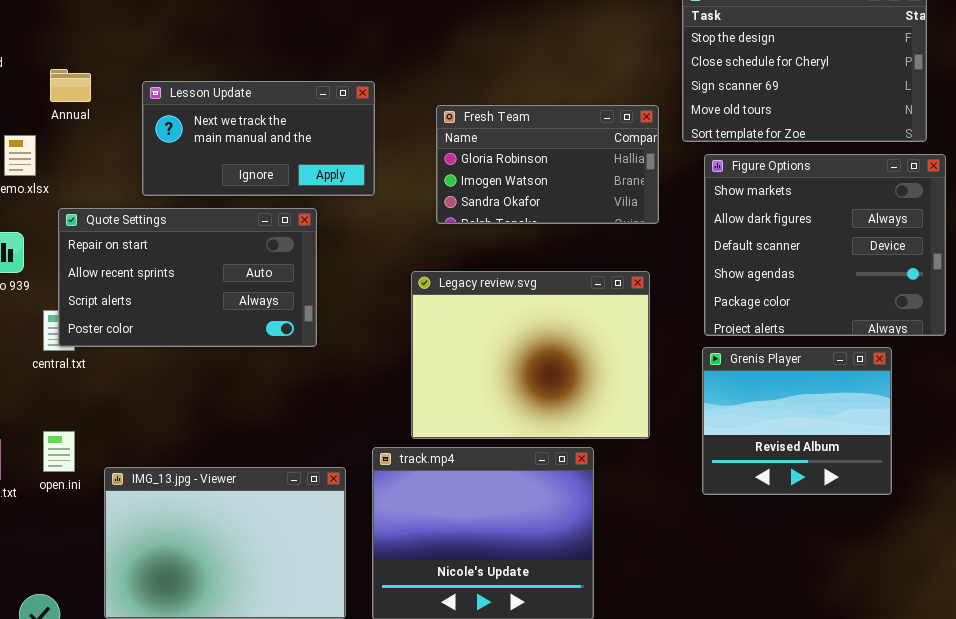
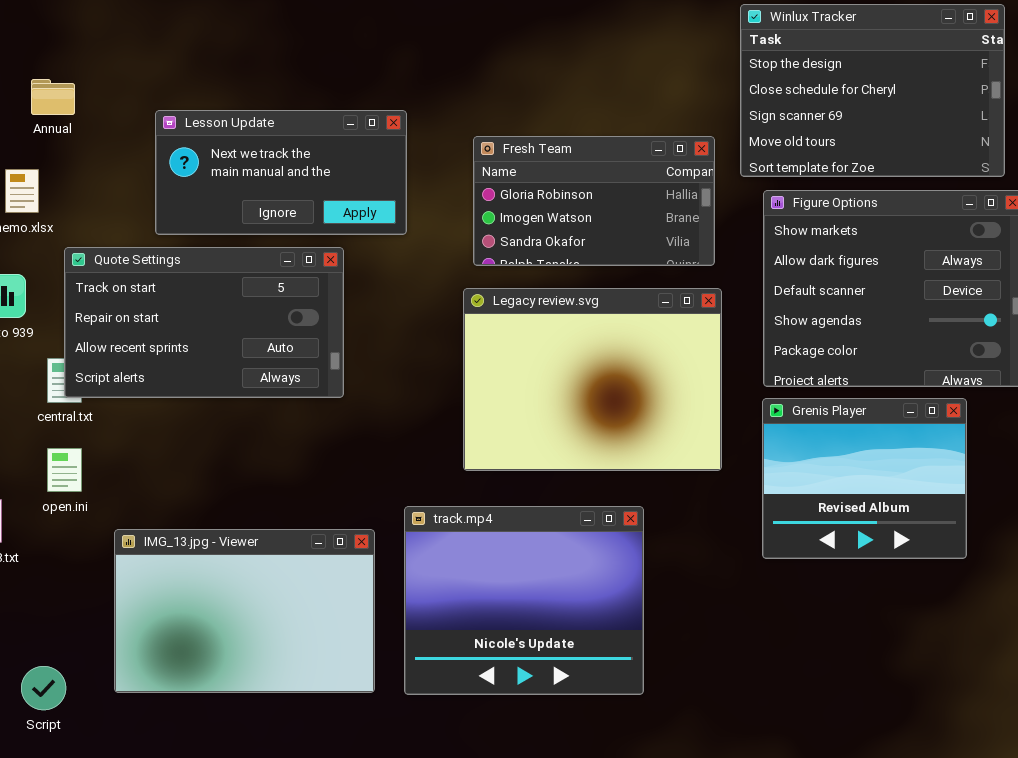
Annual: [50,69,91,102] -> [31,79,75,115], moved
Quote Settings: [58,208,317,347] -> [64,247,344,398], scrolled up 1 row
Legacy review.svg: [411,271,650,439] -> [463,288,722,471], moved
open.ini: [43,431,75,472] -> [47,448,82,492], moved

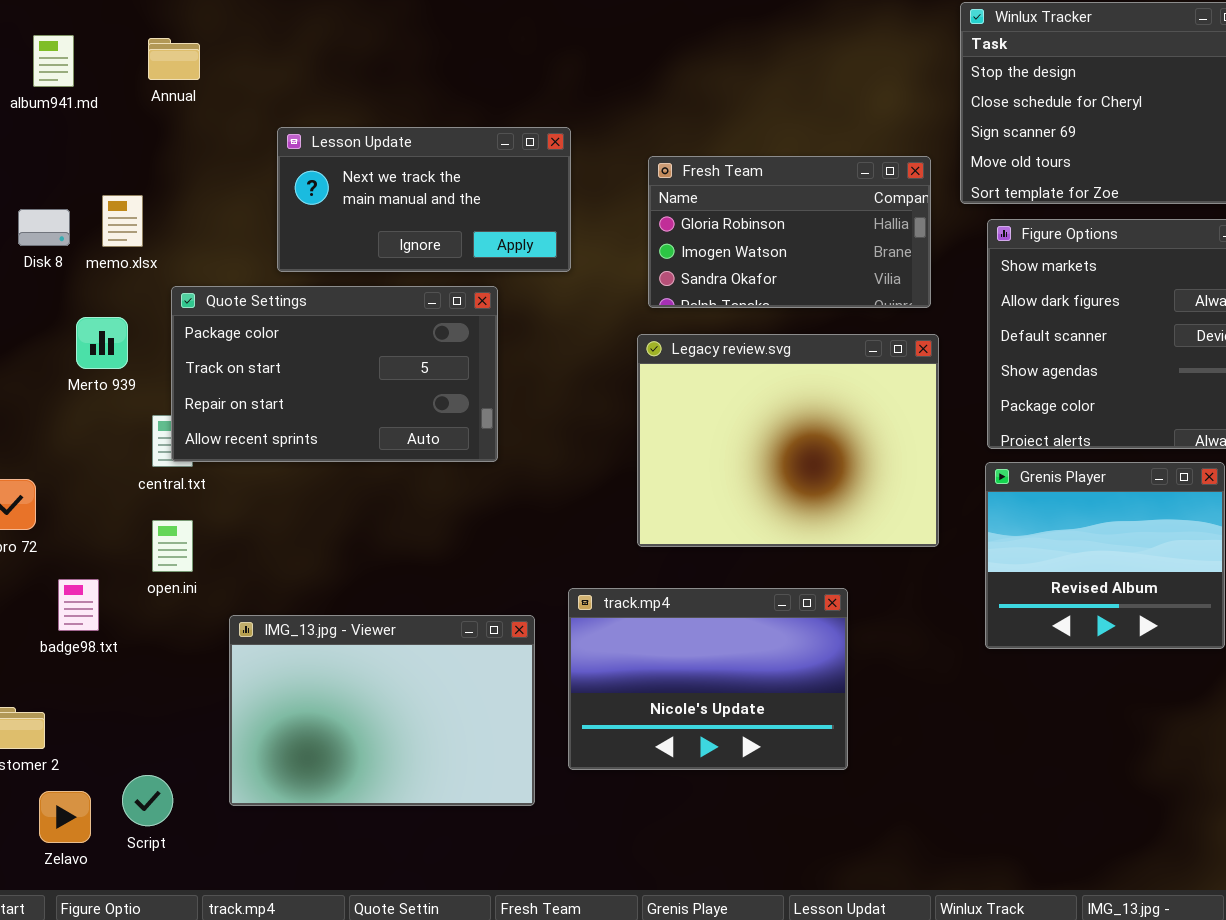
Annual: [31,79,75,115] -> [148,38,200,80], moved
Quote Settings: [64,247,344,398] -> [171,286,498,462], scrolled up 1 row
track.mp4: [404,506,644,695] -> [568,588,848,770], resized

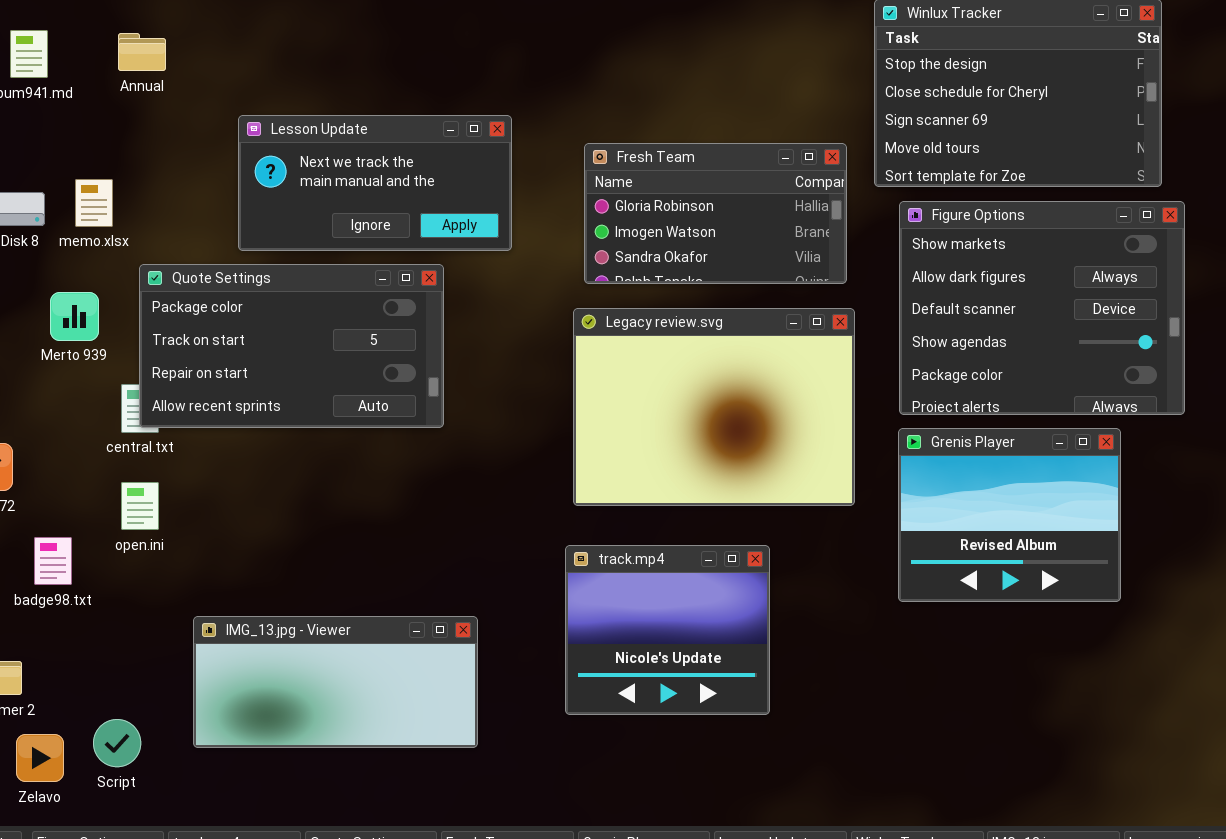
track.mp4: [568,588,848,770] -> [565,545,770,715], resized
IMG_13.jpg - Viewer: [229,615,535,806] -> [193,616,478,748], resized

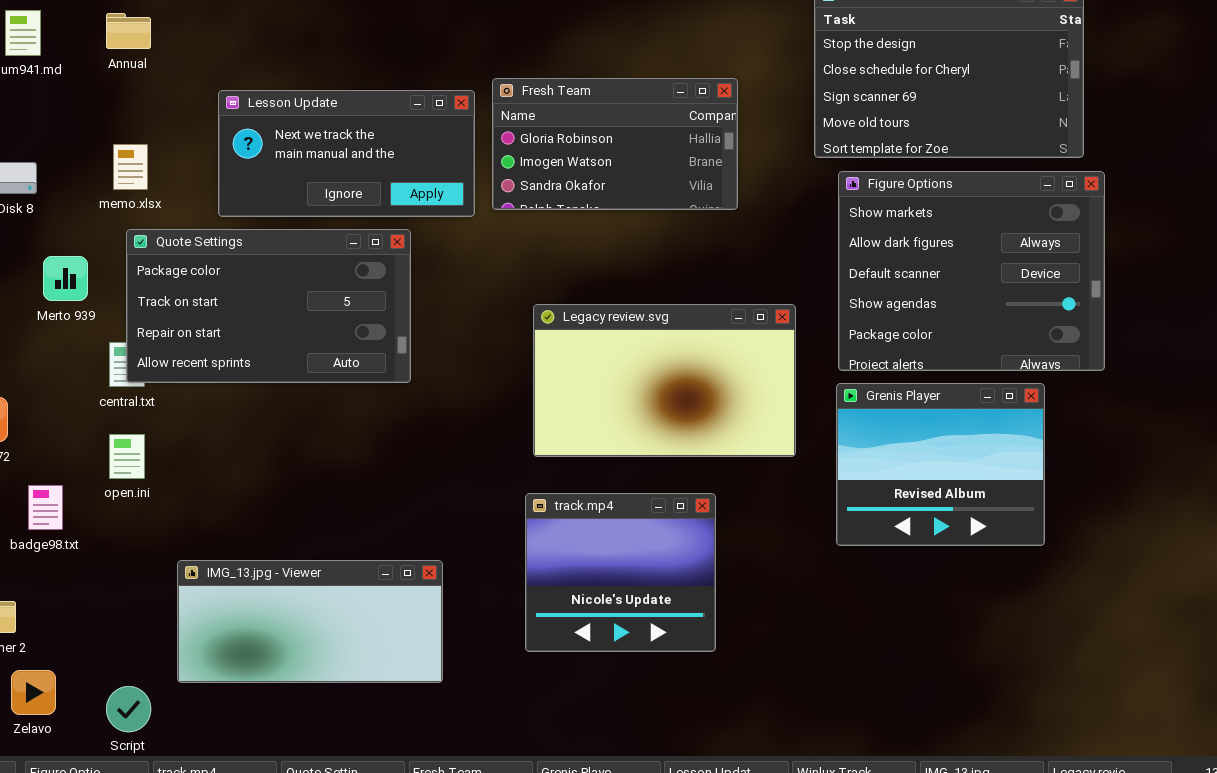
Fresh Team: [584,143,847,284] -> [492,78,738,210], moved
memo.xlsx: [75,179,113,227] -> [113,144,148,190], moved
Legacy review.svg: [573,308,855,506] -> [533,304,796,457], resized
Script: [93,719,141,767] -> [106,686,151,732], moved

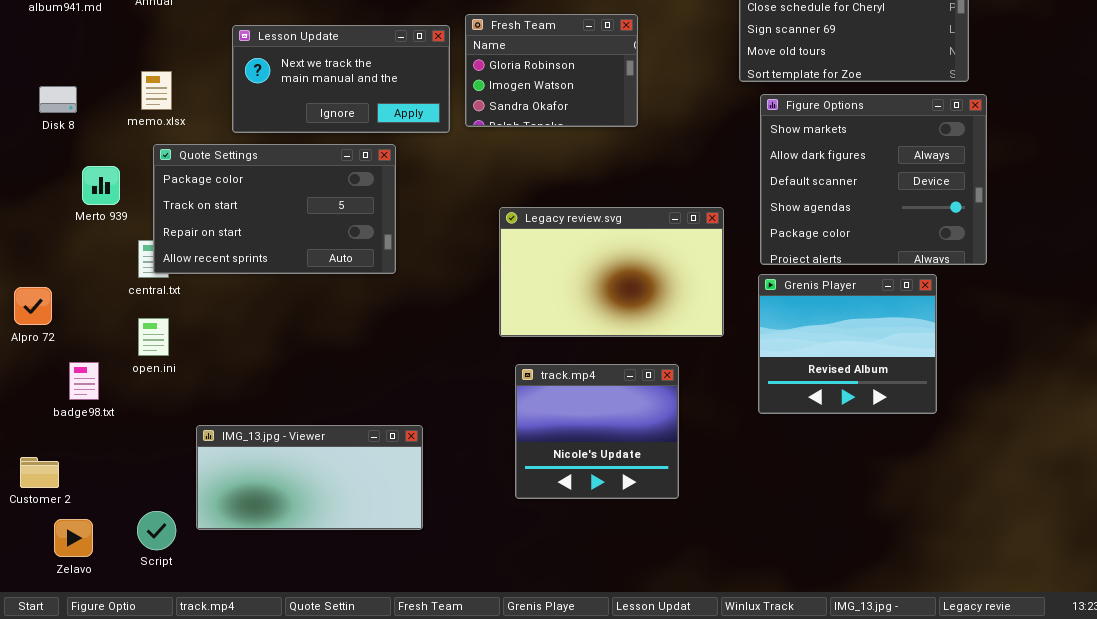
Fresh Team: [492,78,738,210] -> [465,14,638,127], resized
track.mp4: [525,493,716,652] -> [515,364,679,499], moved
Script: [106,686,151,732] -> [137,511,176,550], moved

